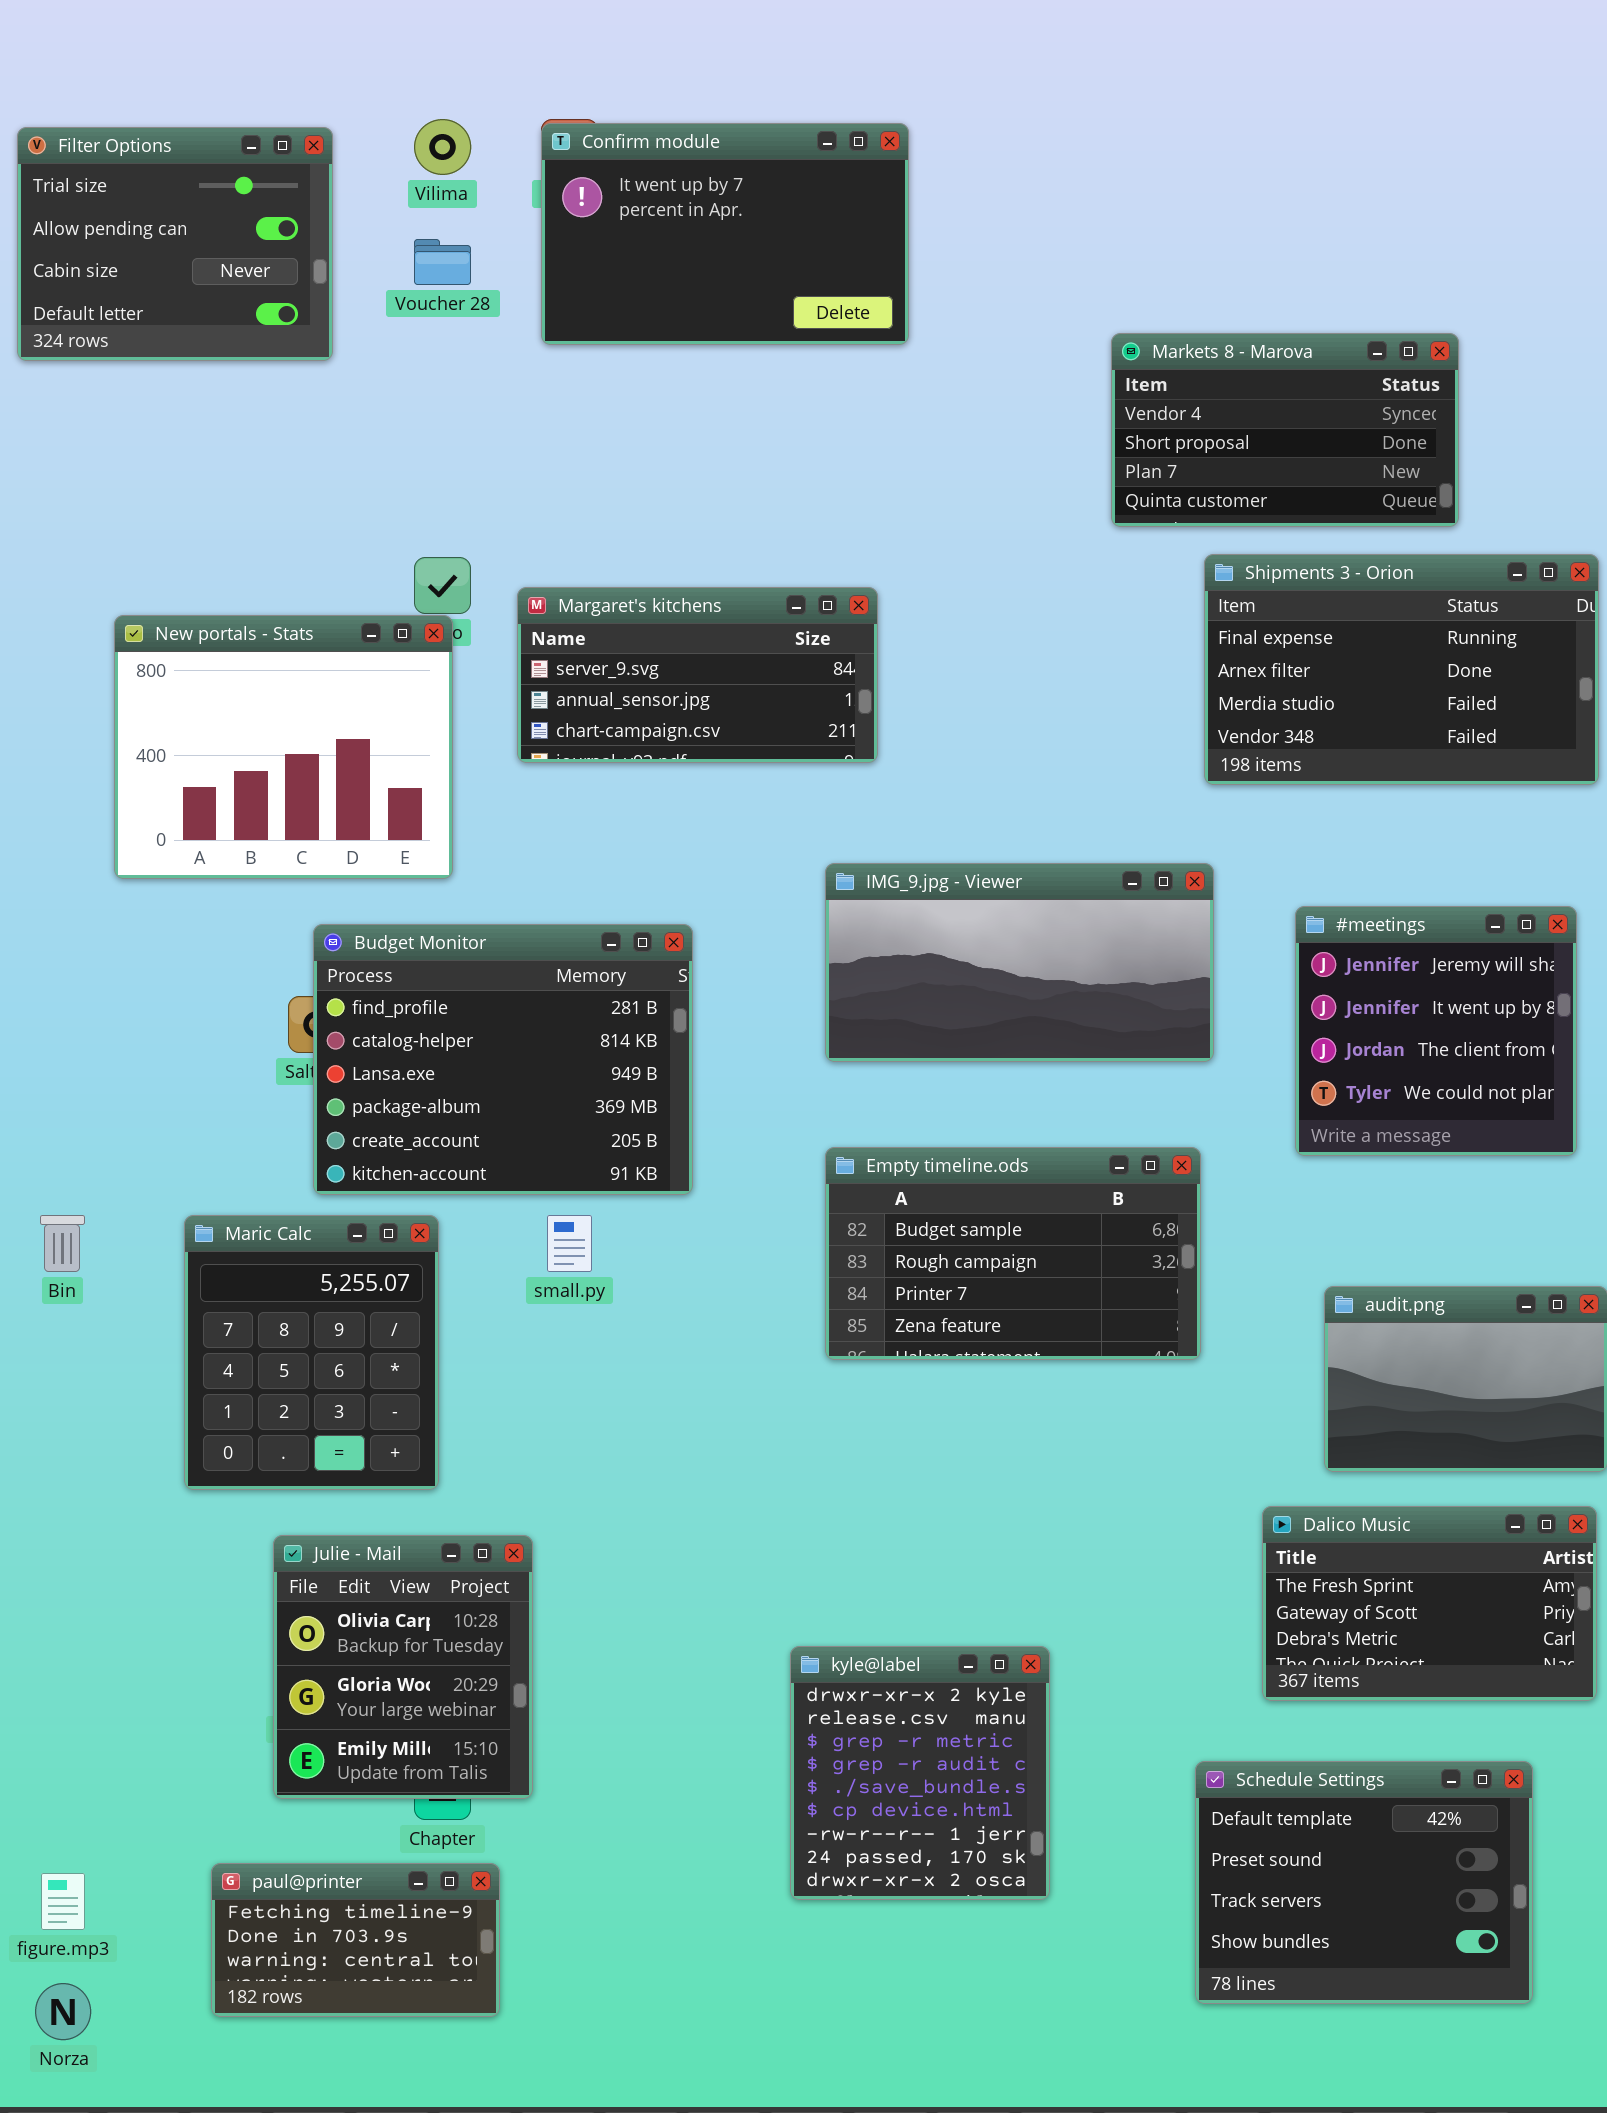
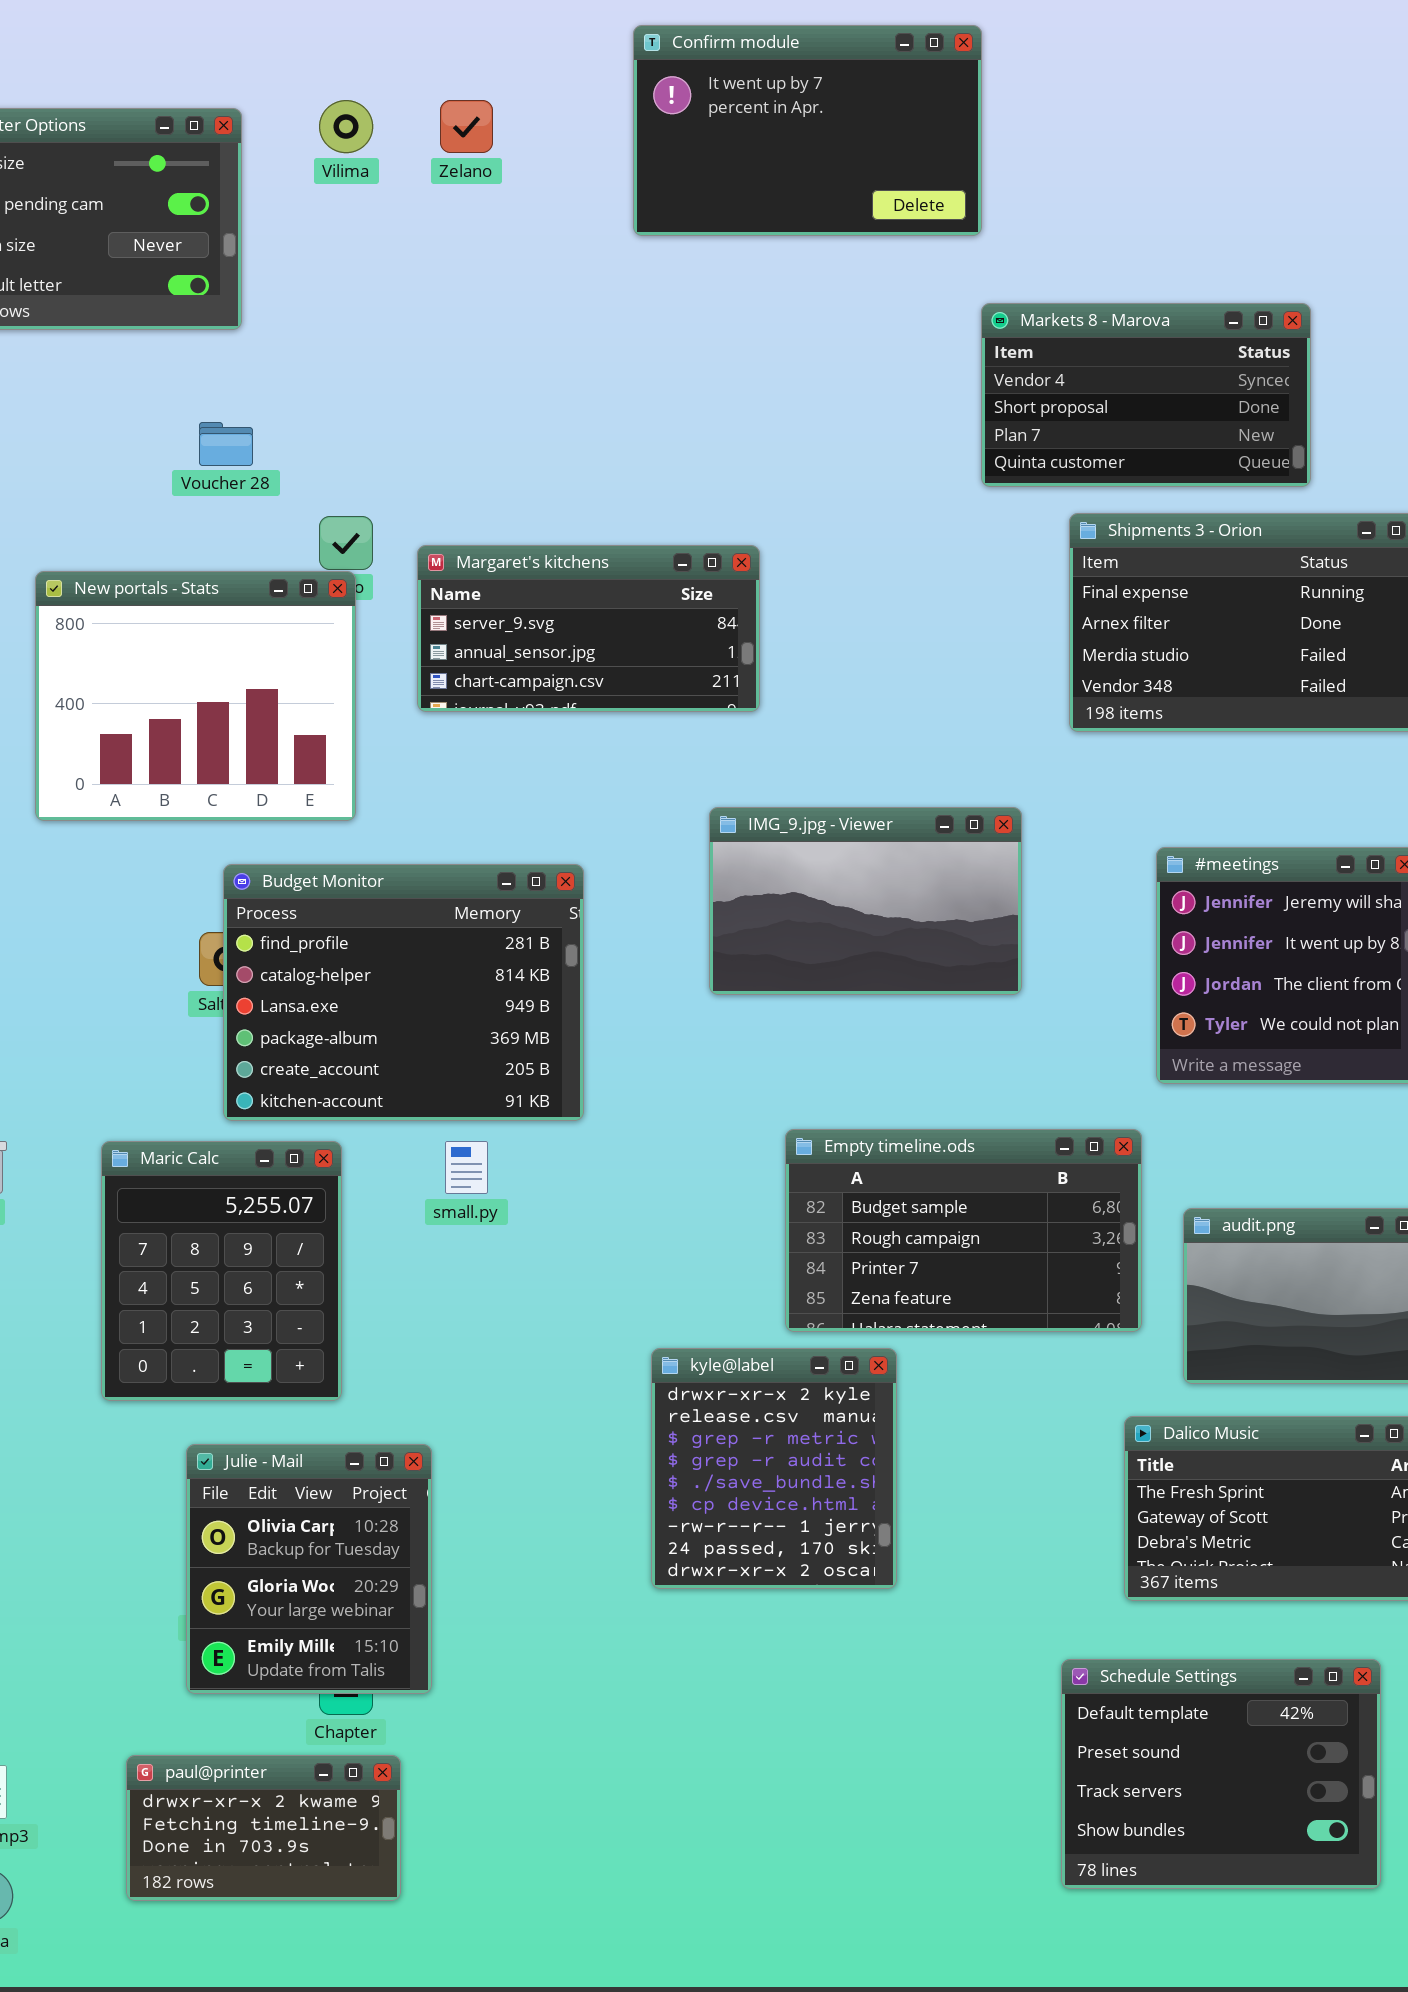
Confirm module: [541,123,909,345] -> [633,25,982,236], moved
Voucher 28: [414,239,471,285] -> [199,422,253,466], moved
IMG_9.jpg - Viewer: [825,863,1214,1062] -> [709,807,1022,995], resized
Empty timeline.ods: [825,1147,1201,1360] -> [785,1129,1142,1332], moved
kyle@label: [790,1646,1050,1900] -> [651,1348,897,1589], moved
paul@printer: [211,1863,500,2017] -> [126,1755,401,1901], scrolled up 1 row

